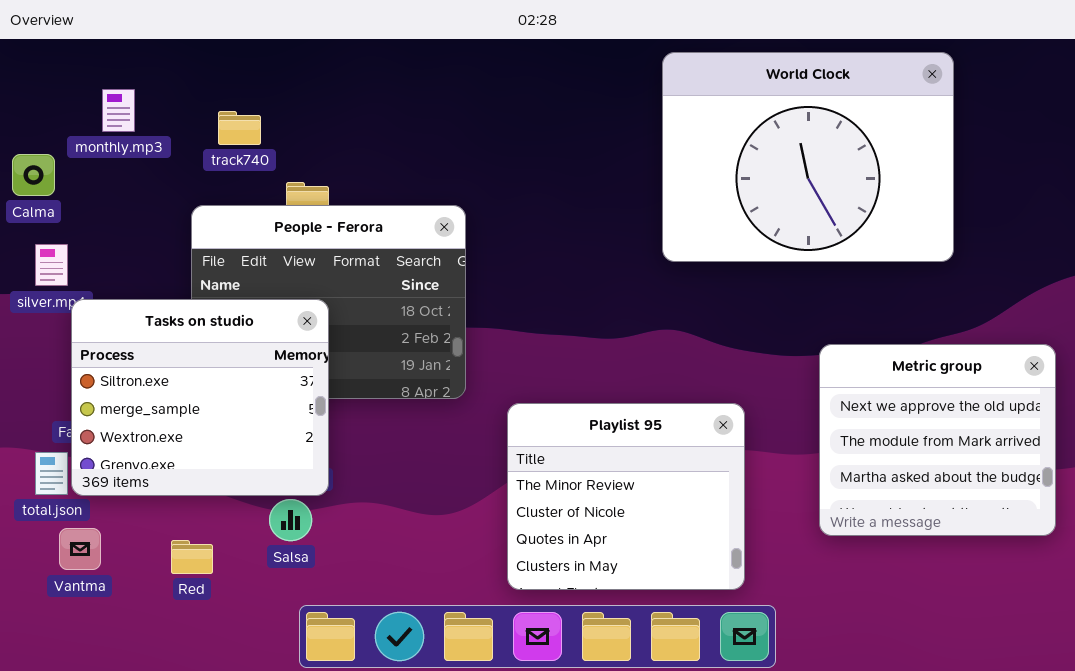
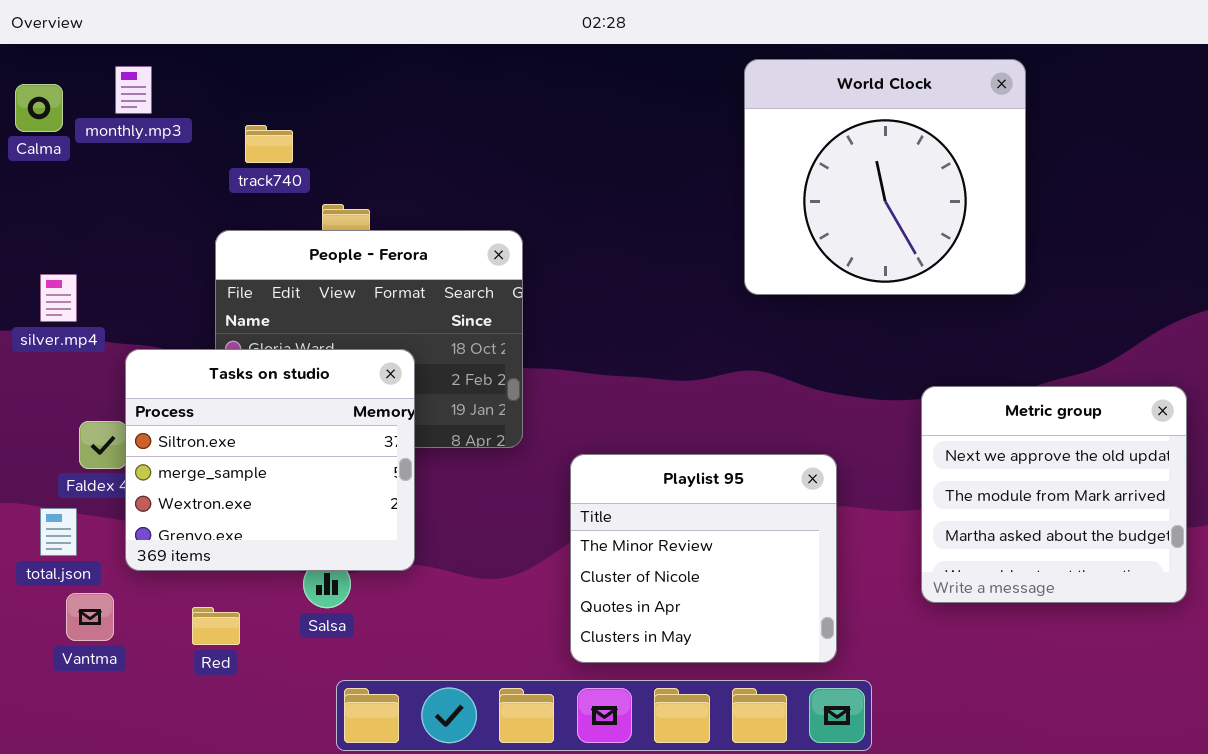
World Clock: [662,52,954,262] -> [744,59,1026,295], resized
monthly.mp3: [102,89,135,132] -> [115,66,152,114], moved
Calma: [12,154,55,196] -> [15,84,63,132], moved
Tasks on studio: [71,299,329,496] -> [125,349,415,571], moved

